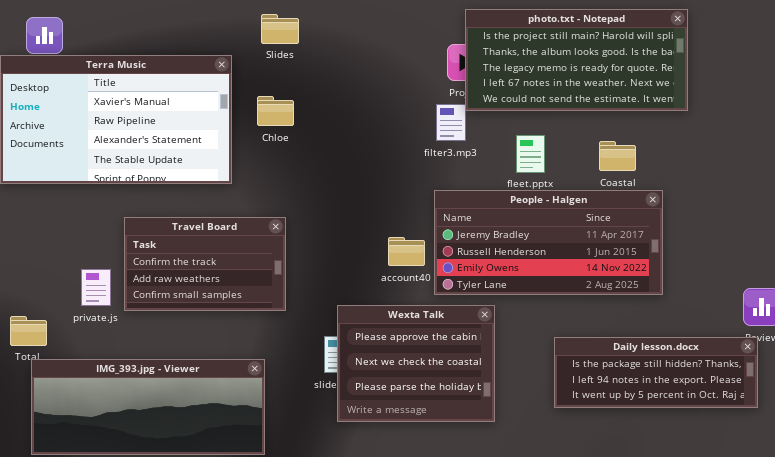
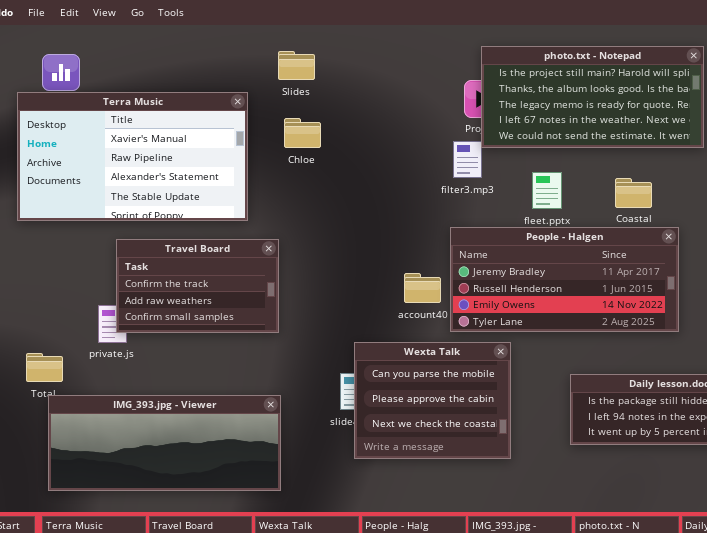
Chloe: [257,96,294,126] -> [284,118,321,148], moved
Travel Board: [124,217,286,311] -> [116,239,279,333], moved
Wexta Talk: [337,305,495,422] -> [354,342,511,459], scrolled up 1 row

